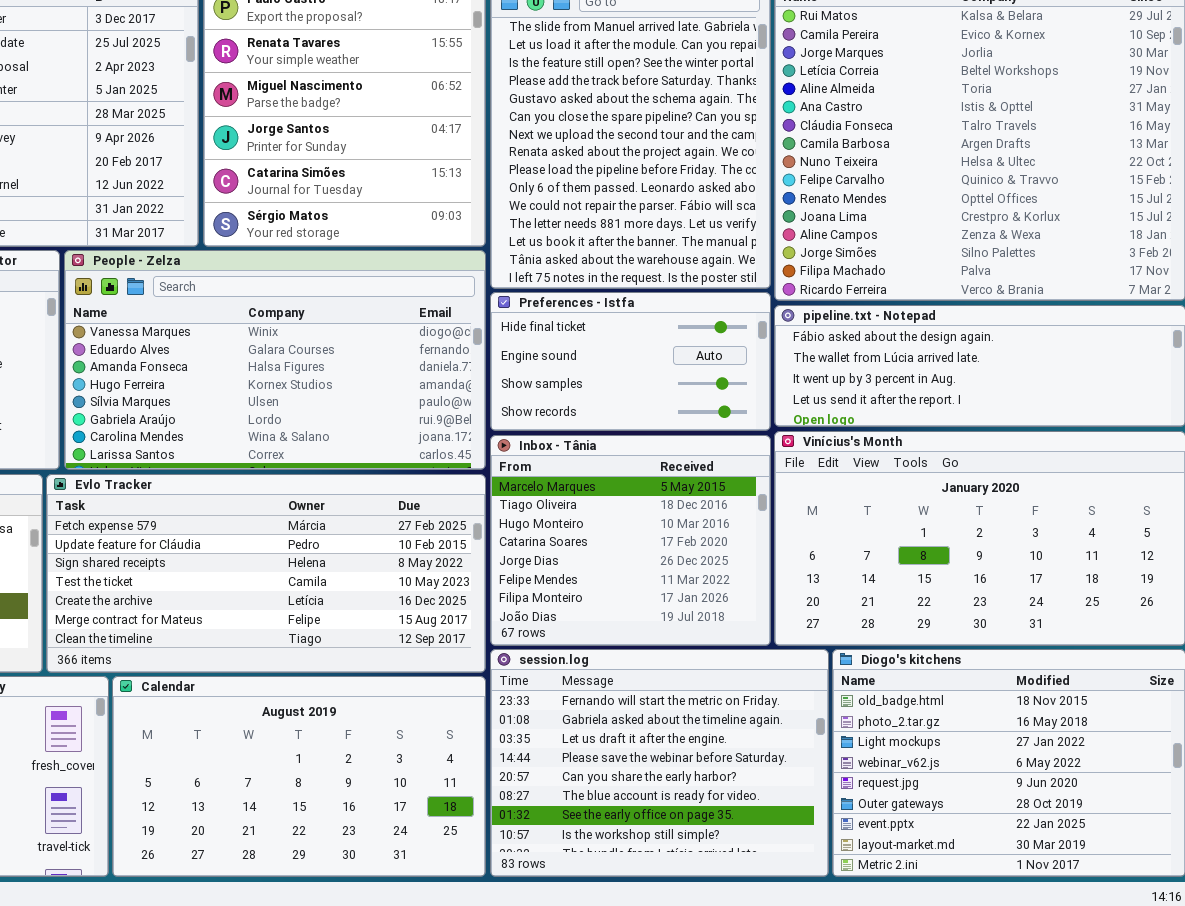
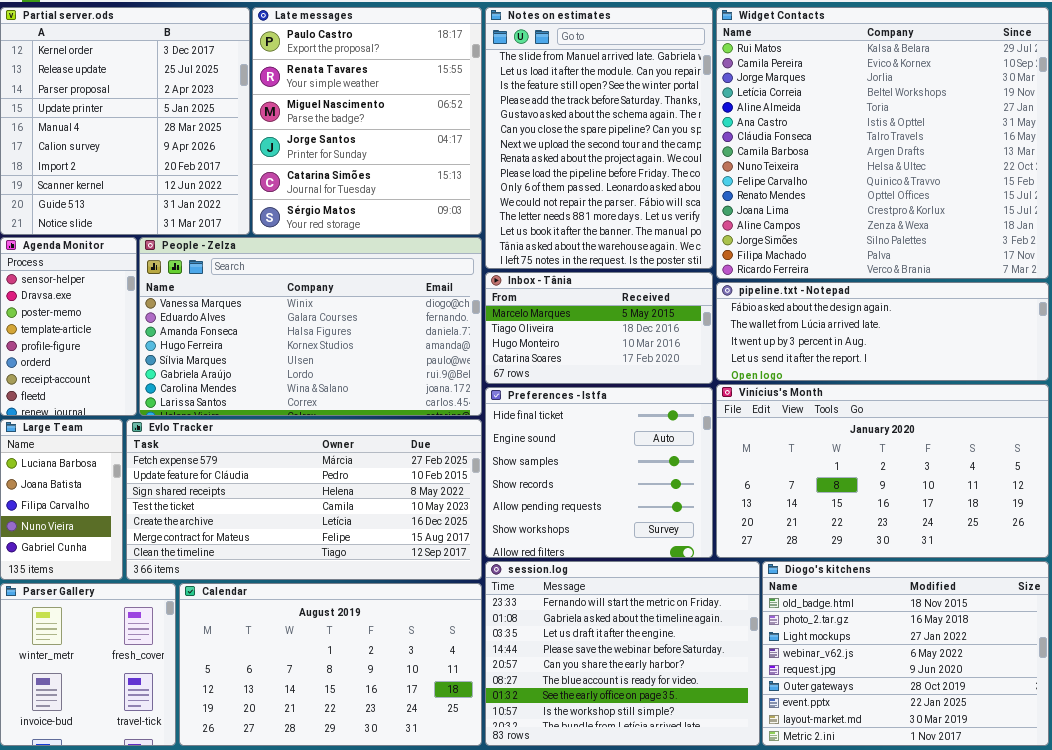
Preferences - Istfa: [490,292,771,431] -> [485,387,713,558], moved, resized
Inbox - Tânia: [490,435,771,646] -> [485,272,713,384], moved, resized

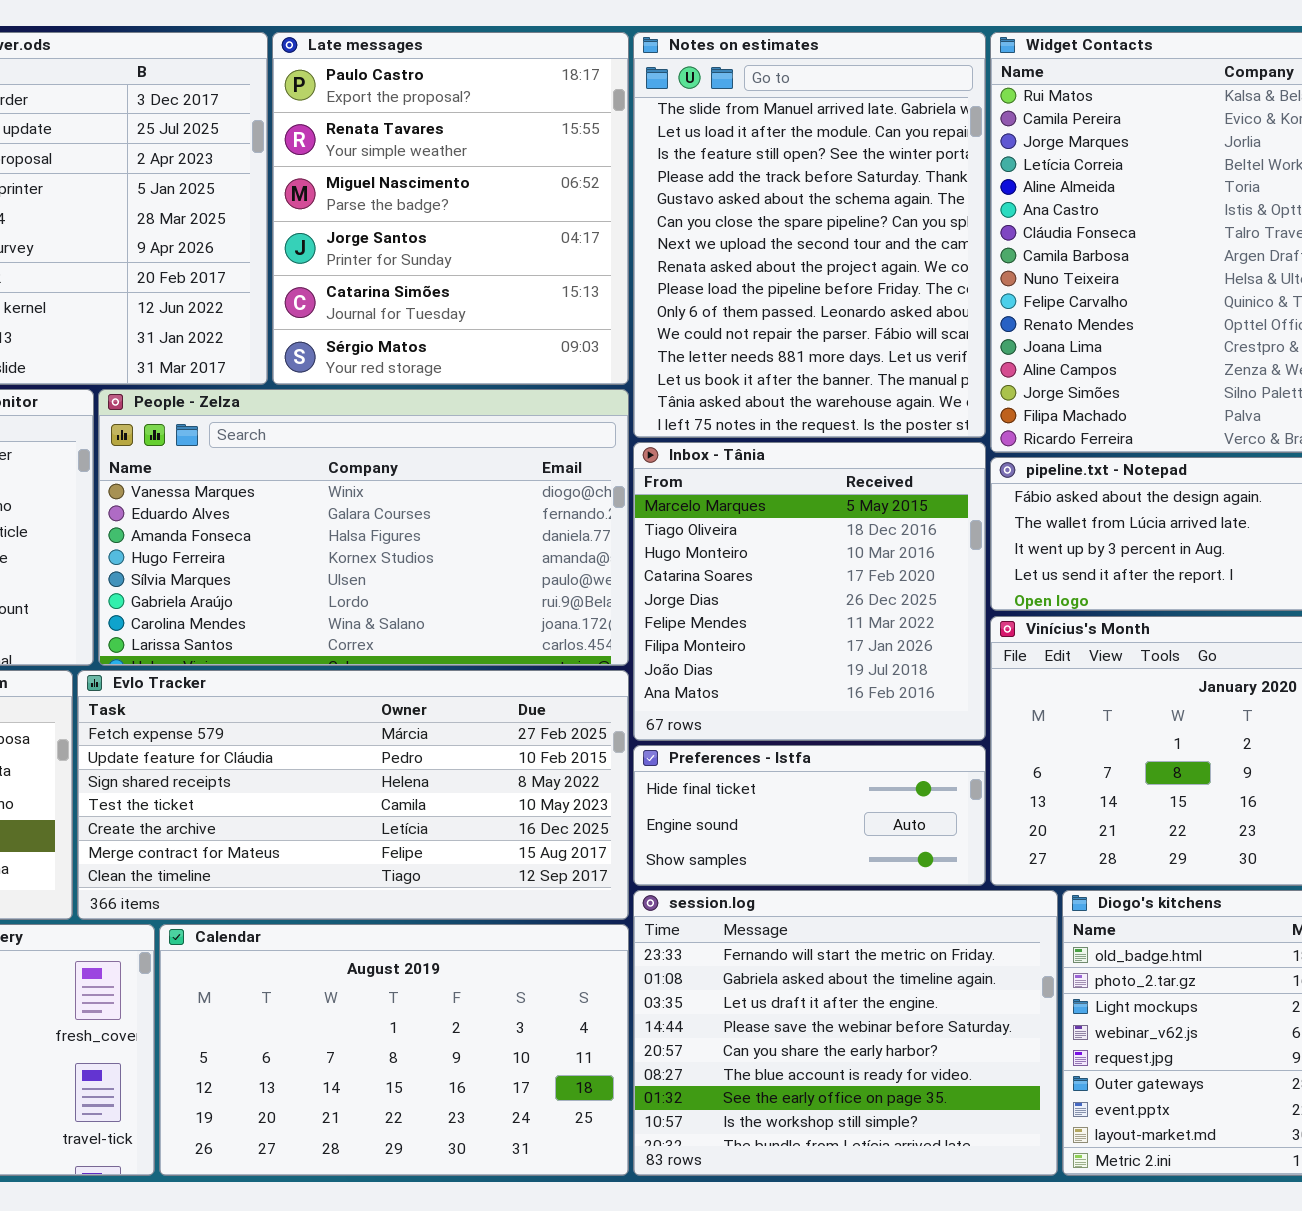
Inbox - Tânia: [485,272,713,384] -> [633,442,986,741], resized
Preferences - Istfa: [485,387,713,558] -> [633,745,986,886], resized

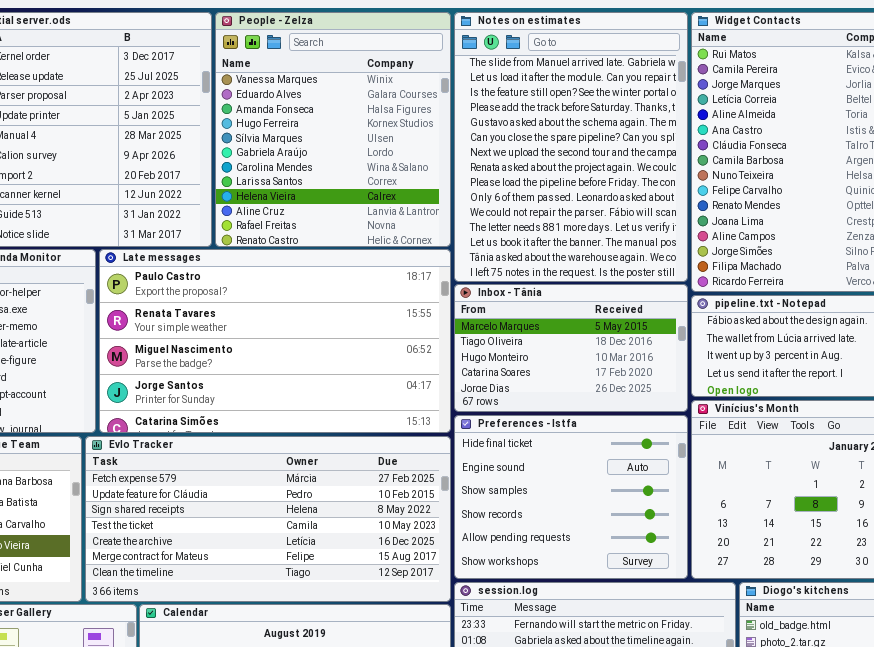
Late messages: [272,32,629,385] -> [99,249,451,433], moved, resized
People - Zelza: [98,389,629,666] -> [215,12,451,247], moved, resized
Inbox - Tânia: [633,442,986,741] -> [454,284,688,412], resized
Preferences - Istfa: [633,745,986,886] -> [454,415,688,579], resized

